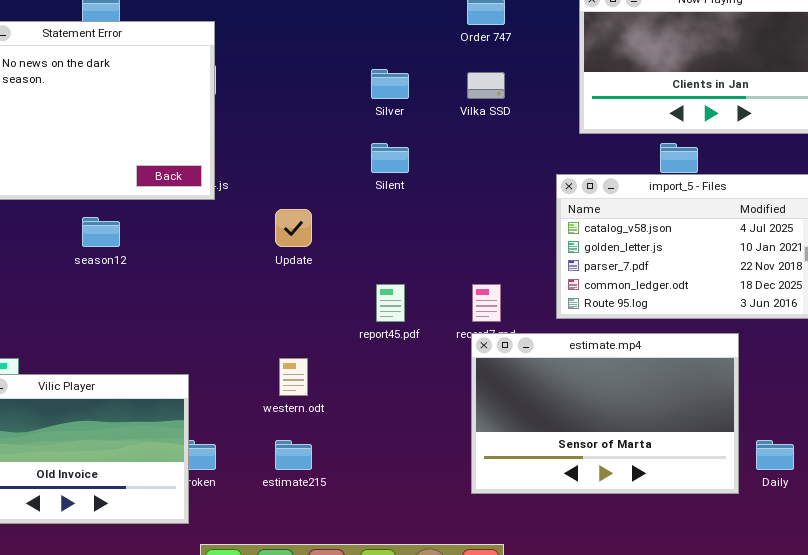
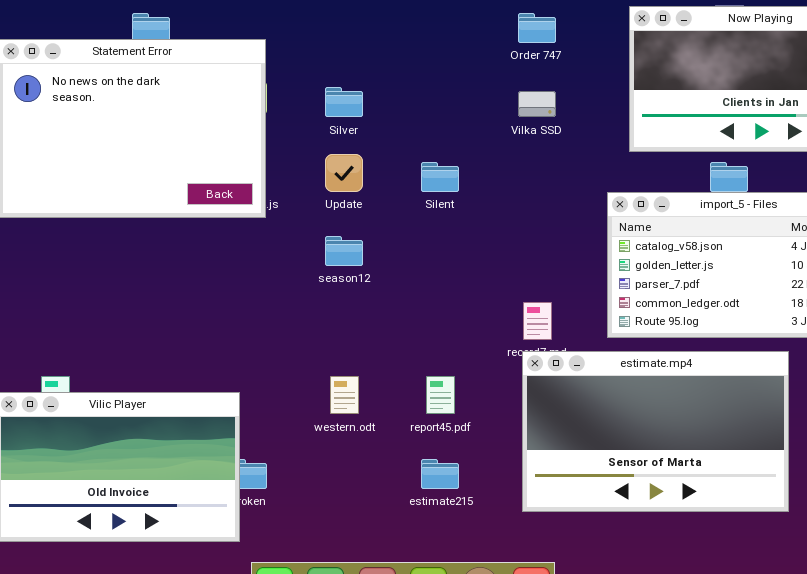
Silver: [371,69,409,99] -> [325,87,363,117], moved
Update: [275,209,312,247] -> [325,154,363,192], moved
season12: [82,217,120,247] -> [325,236,363,266], moved
report45.pdf: [376,284,405,322] -> [426,376,455,414], moved
estimate215: [275,440,312,470] -> [421,459,459,489], moved

